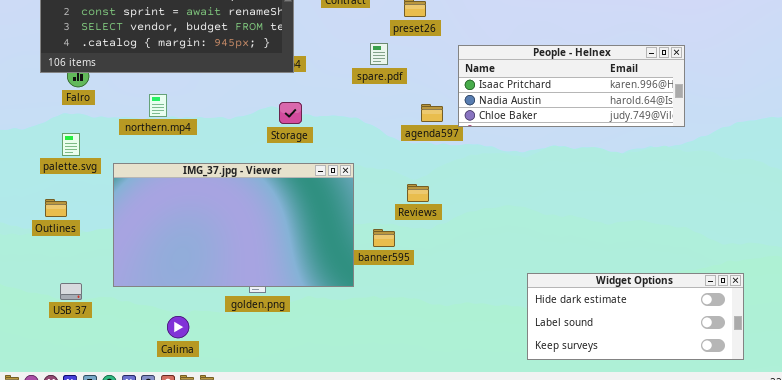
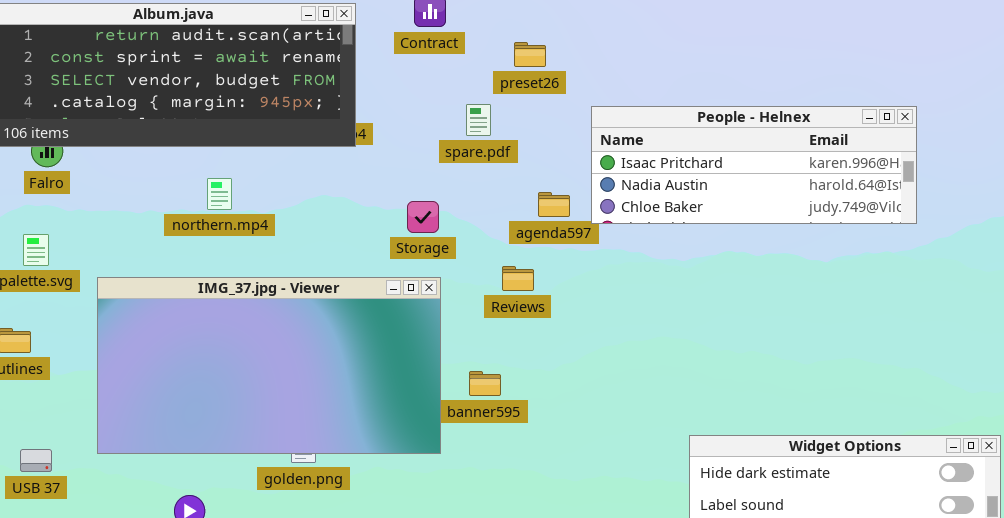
northern.mp4: [149,94,167,117] -> [207,178,232,210], moved
Storage: [279,102,302,124] -> [407,201,439,233], moved
Reviews: [407,184,429,202] -> [502,266,534,291], moved

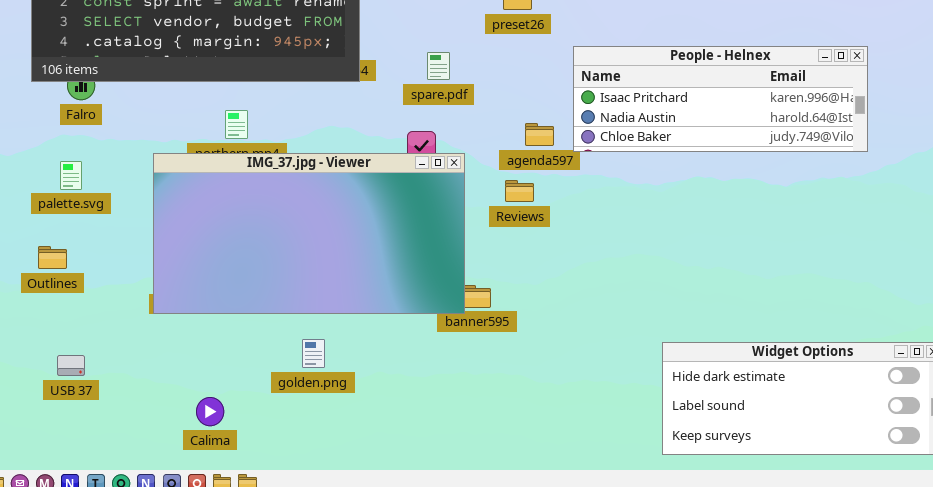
spare.pdf: [466,104,491,136] -> [427,52,450,80], moved
Reviews: [502,266,534,291] -> [505,180,534,202], moved
IMG_37.jpg - Viewer: [97,277,441,454] -> [153,153,465,314], moved

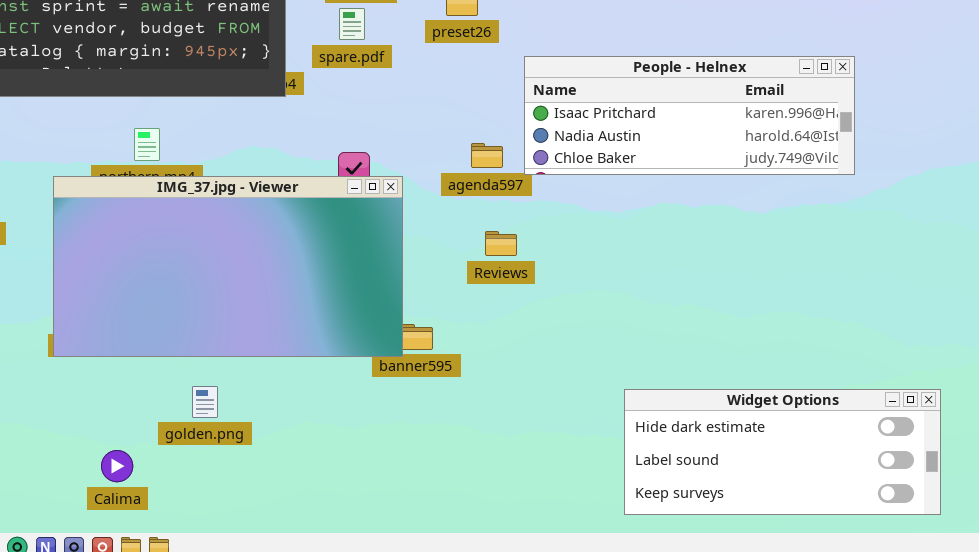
spare.pdf: [427,52,450,80] -> [339,8,365,40], moved
Reviews: [505,180,534,202] -> [485,231,517,256], moved
golden.png: [302,339,325,368] -> [192,386,218,418], moved

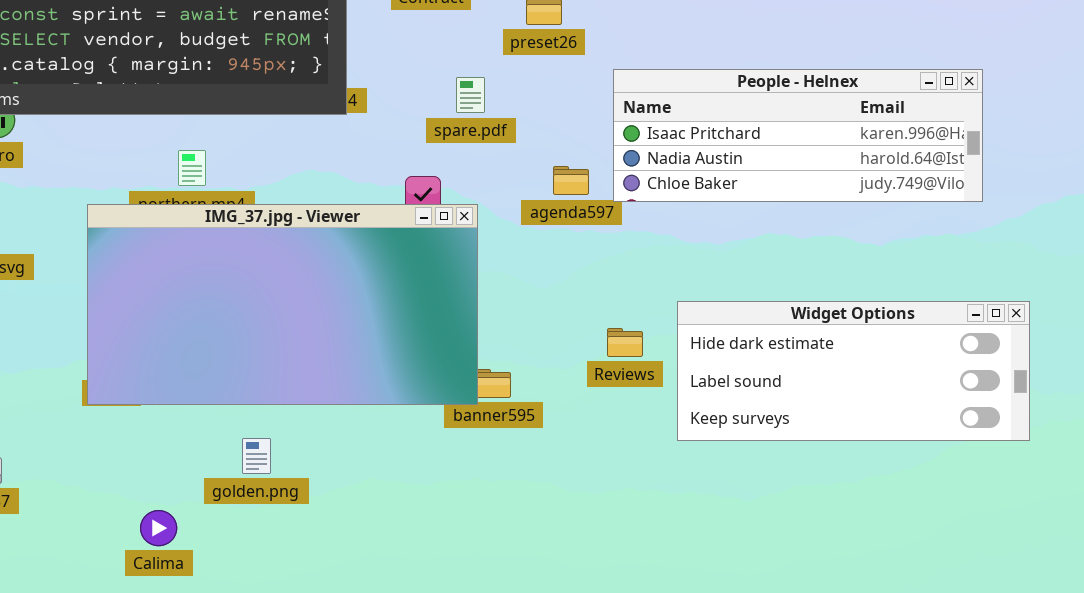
spare.pdf: [339,8,365,40] -> [456,77,485,113], moved
Reviews: [485,231,517,256] -> [607,328,643,357], moved
Widget Options: [624,389,941,515] -> [677,301,1030,441], moved

